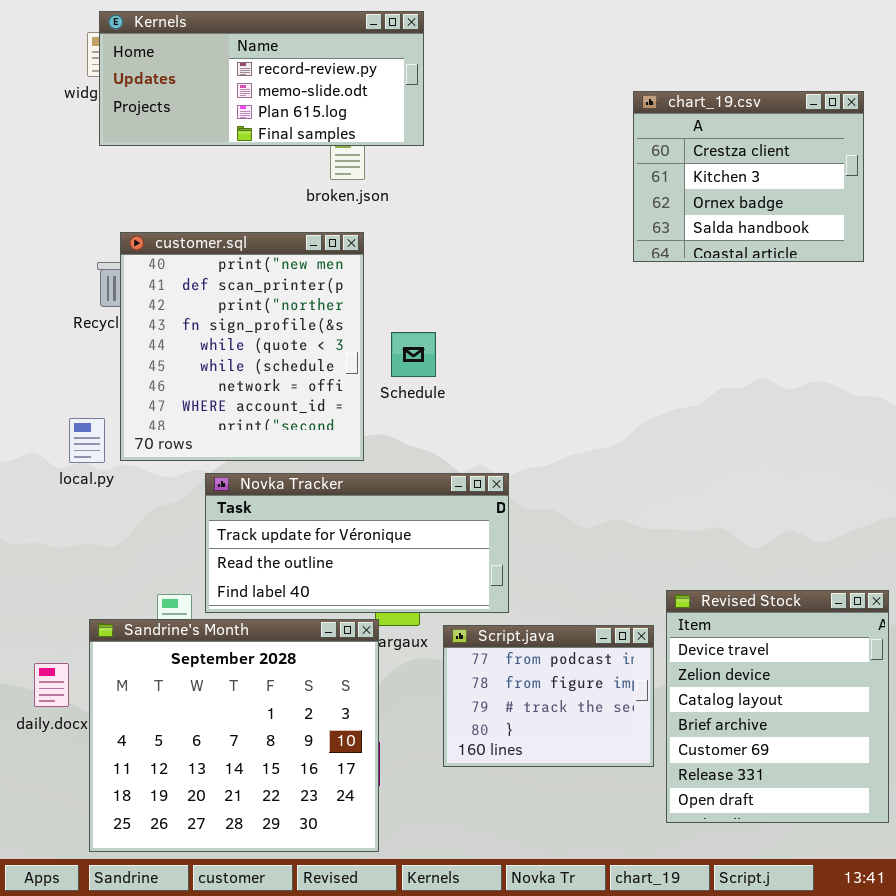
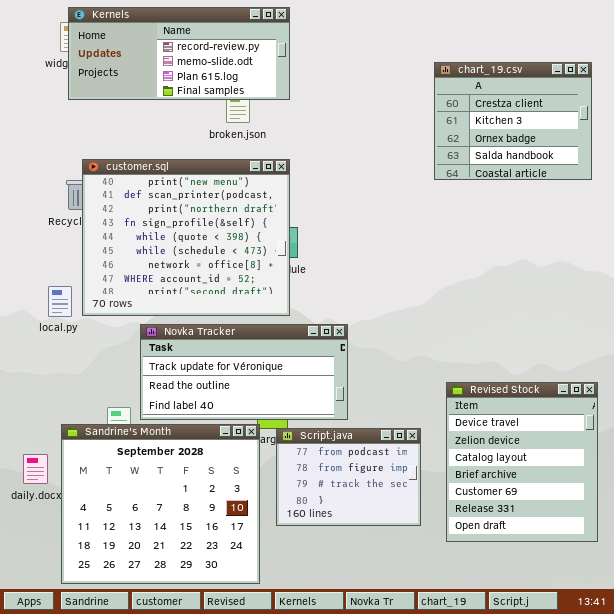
customer.sql: [120,232,364,461] -> [82,159,290,316], resized
Revised Stock: [666,590,889,823] -> [446,382,598,542], moved
Script.java: [443,625,654,767] -> [276,428,421,526], moved

